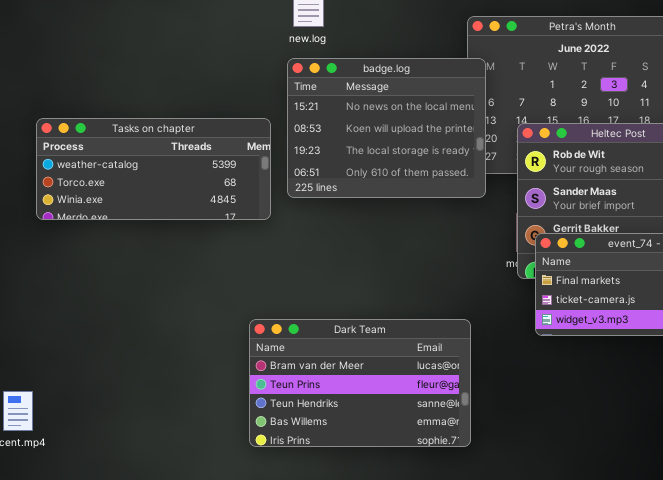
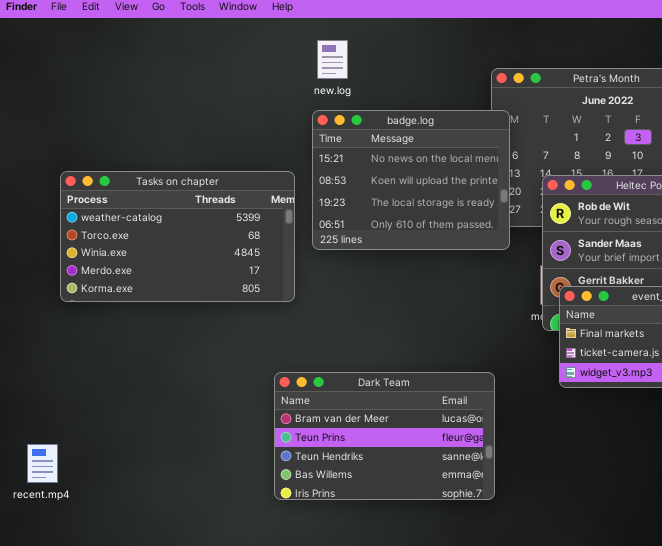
Tasks on chapter: [36,118,271,220] -> [60,171,295,302], resized

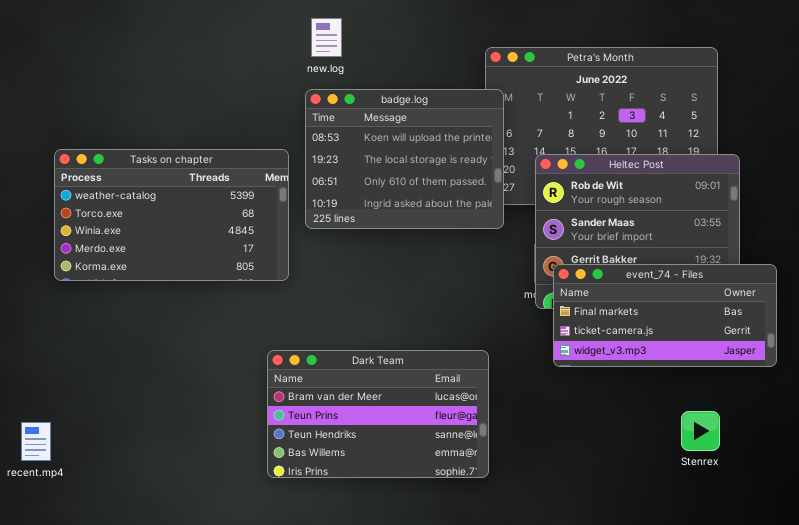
badge.log: [312,110,510,250] -> [305,89,504,229], scrolled down 1 row

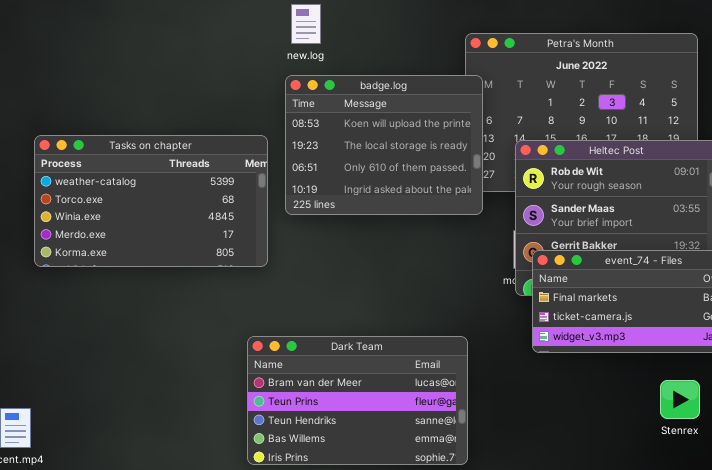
Stenrex: [681,411,720,451] -> [660,380,700,419], moved

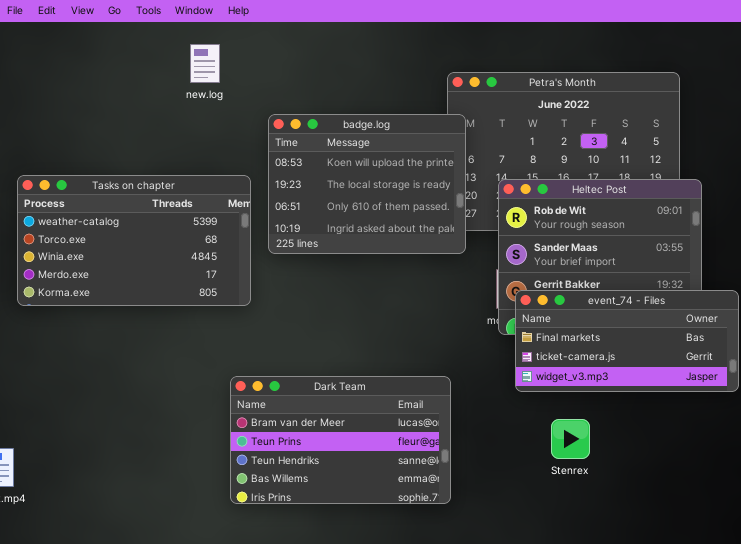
new.log: [291,4,321,44] -> [190,44,220,83], moved
Stenrex: [660,380,700,419] -> [551,419,590,459], moved

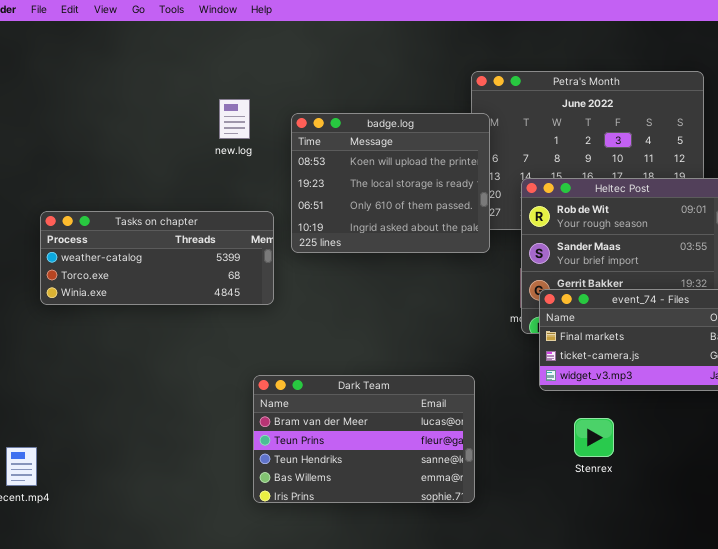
new.log: [190,44,220,83] -> [219,99,250,139], moved
Tasks on chapter: [17,175,251,306] -> [40,211,274,305], resized

